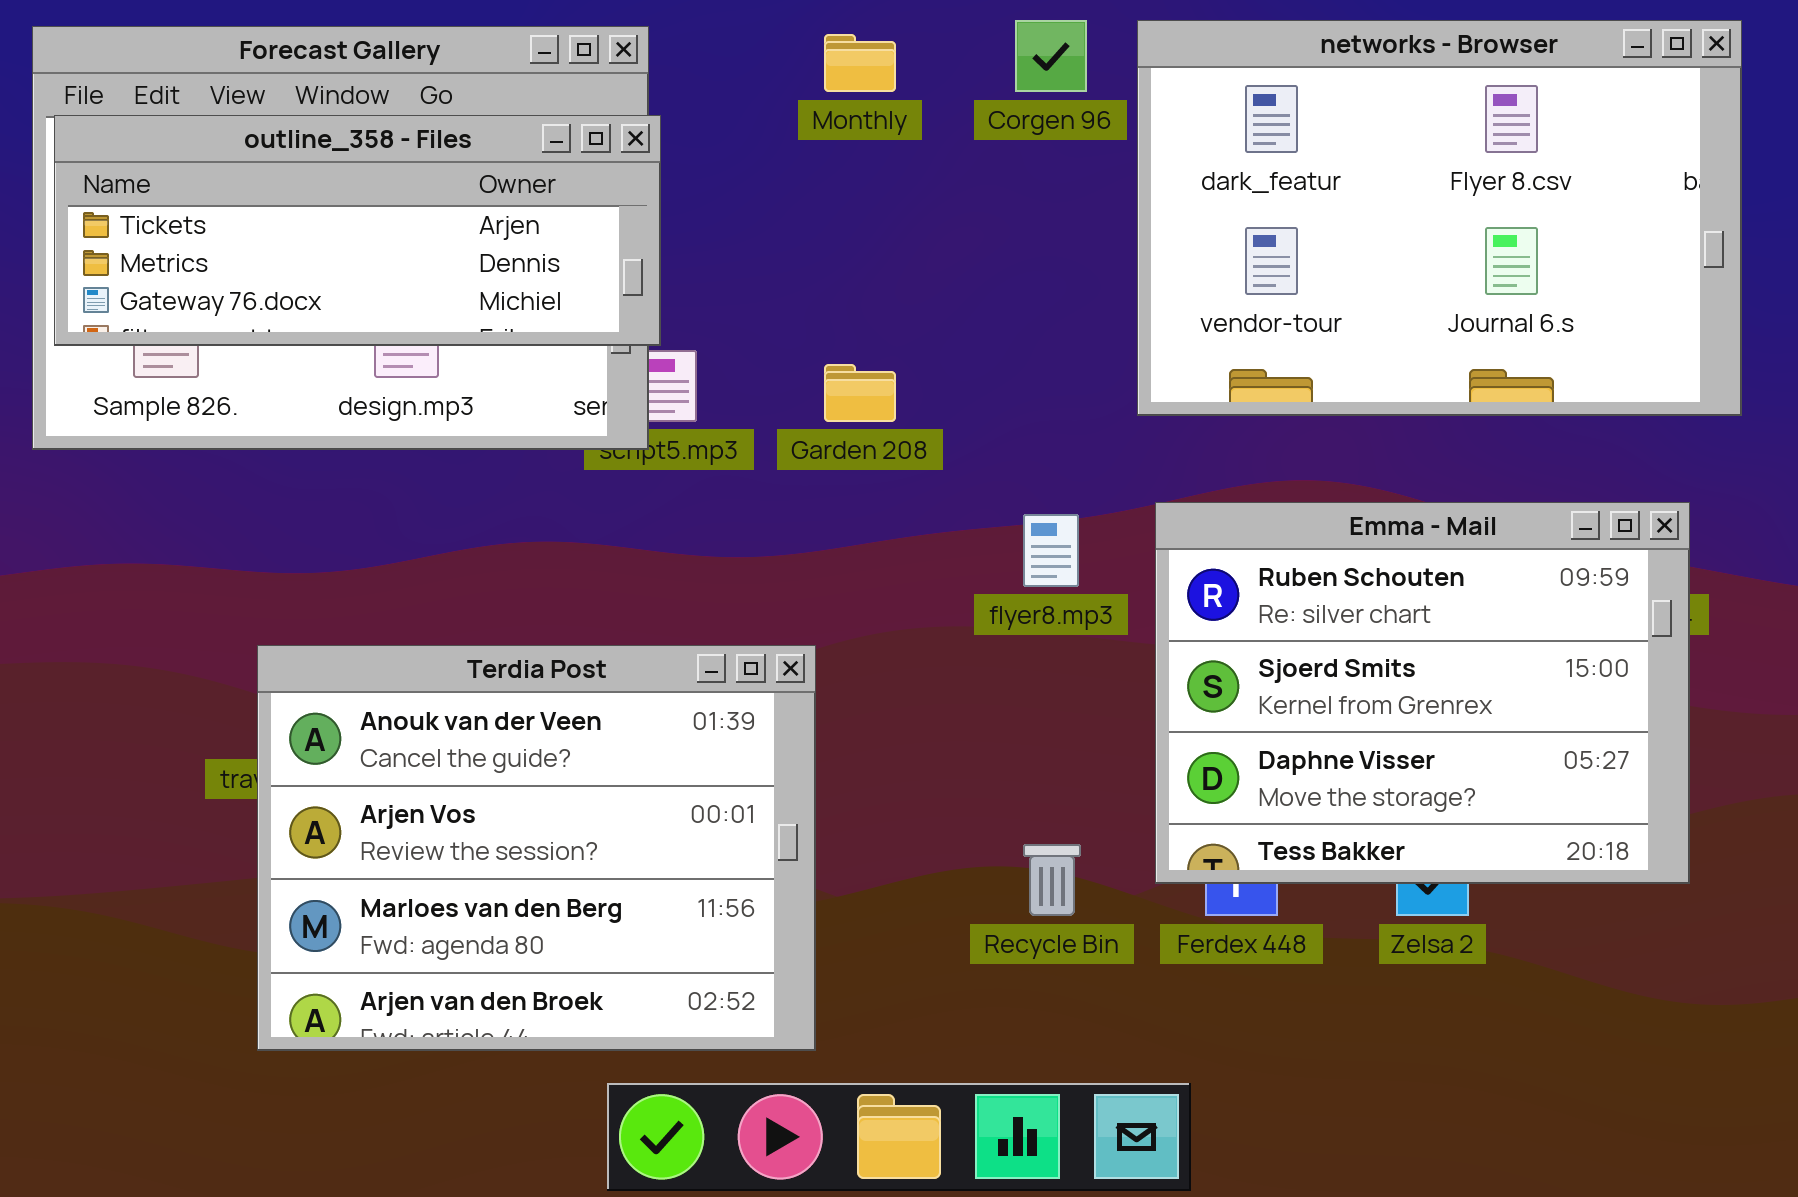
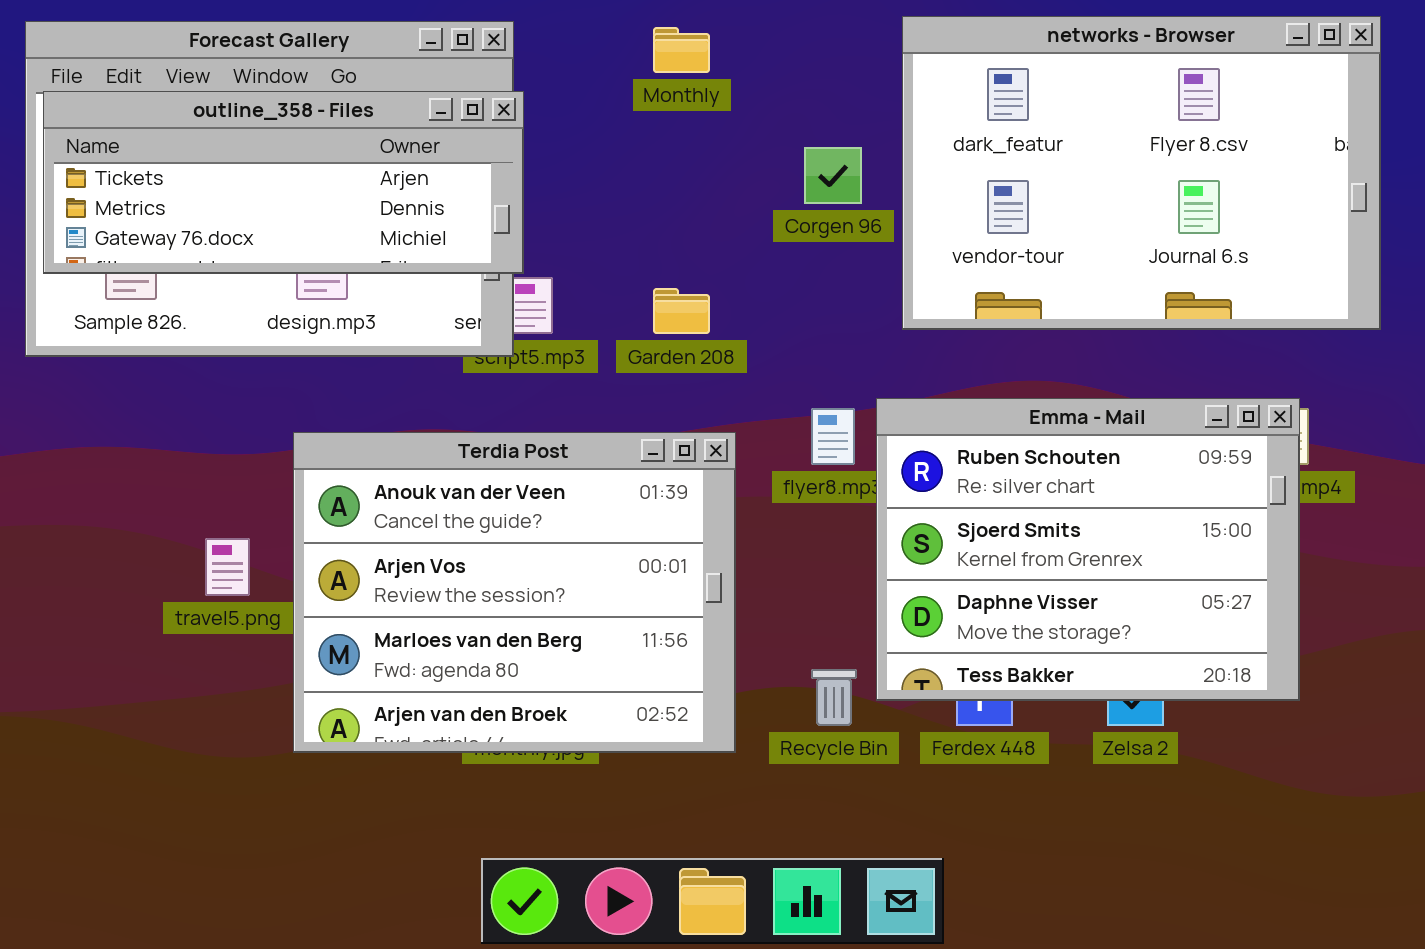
Corgen 96: [1015,20,1087,92] -> [804,147,862,204], moved
Emma - Mail: [1155,502,1690,884] -> [876,398,1300,701], moved
Terdia Post: [257,645,816,1051] -> [293,432,736,753], moved

